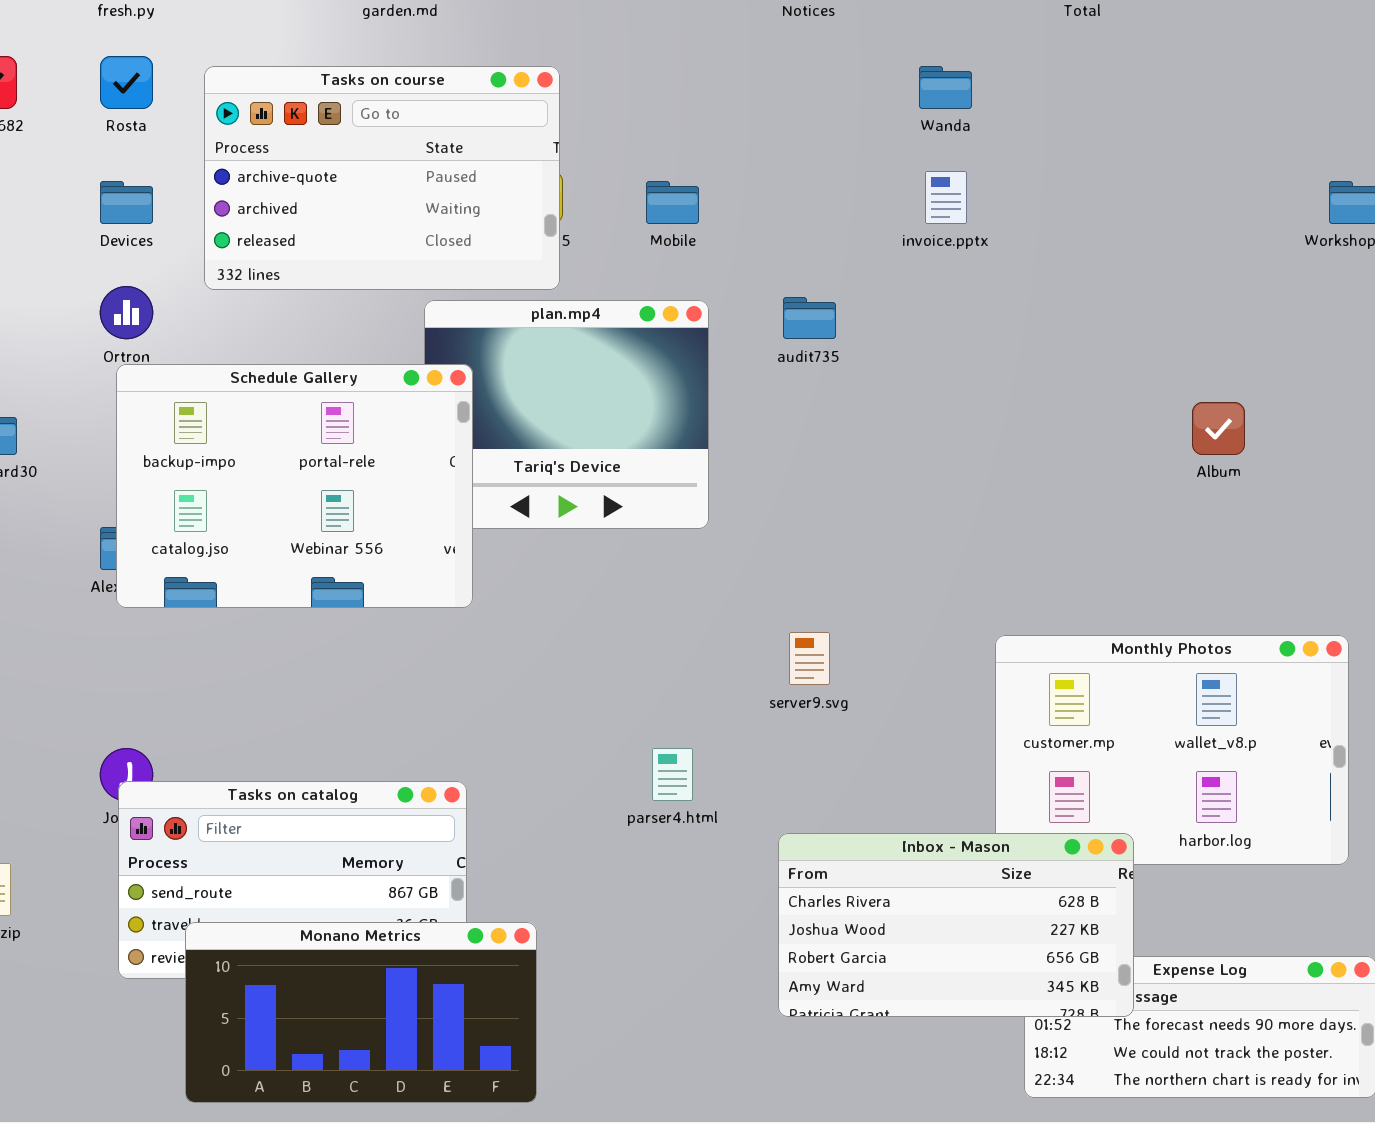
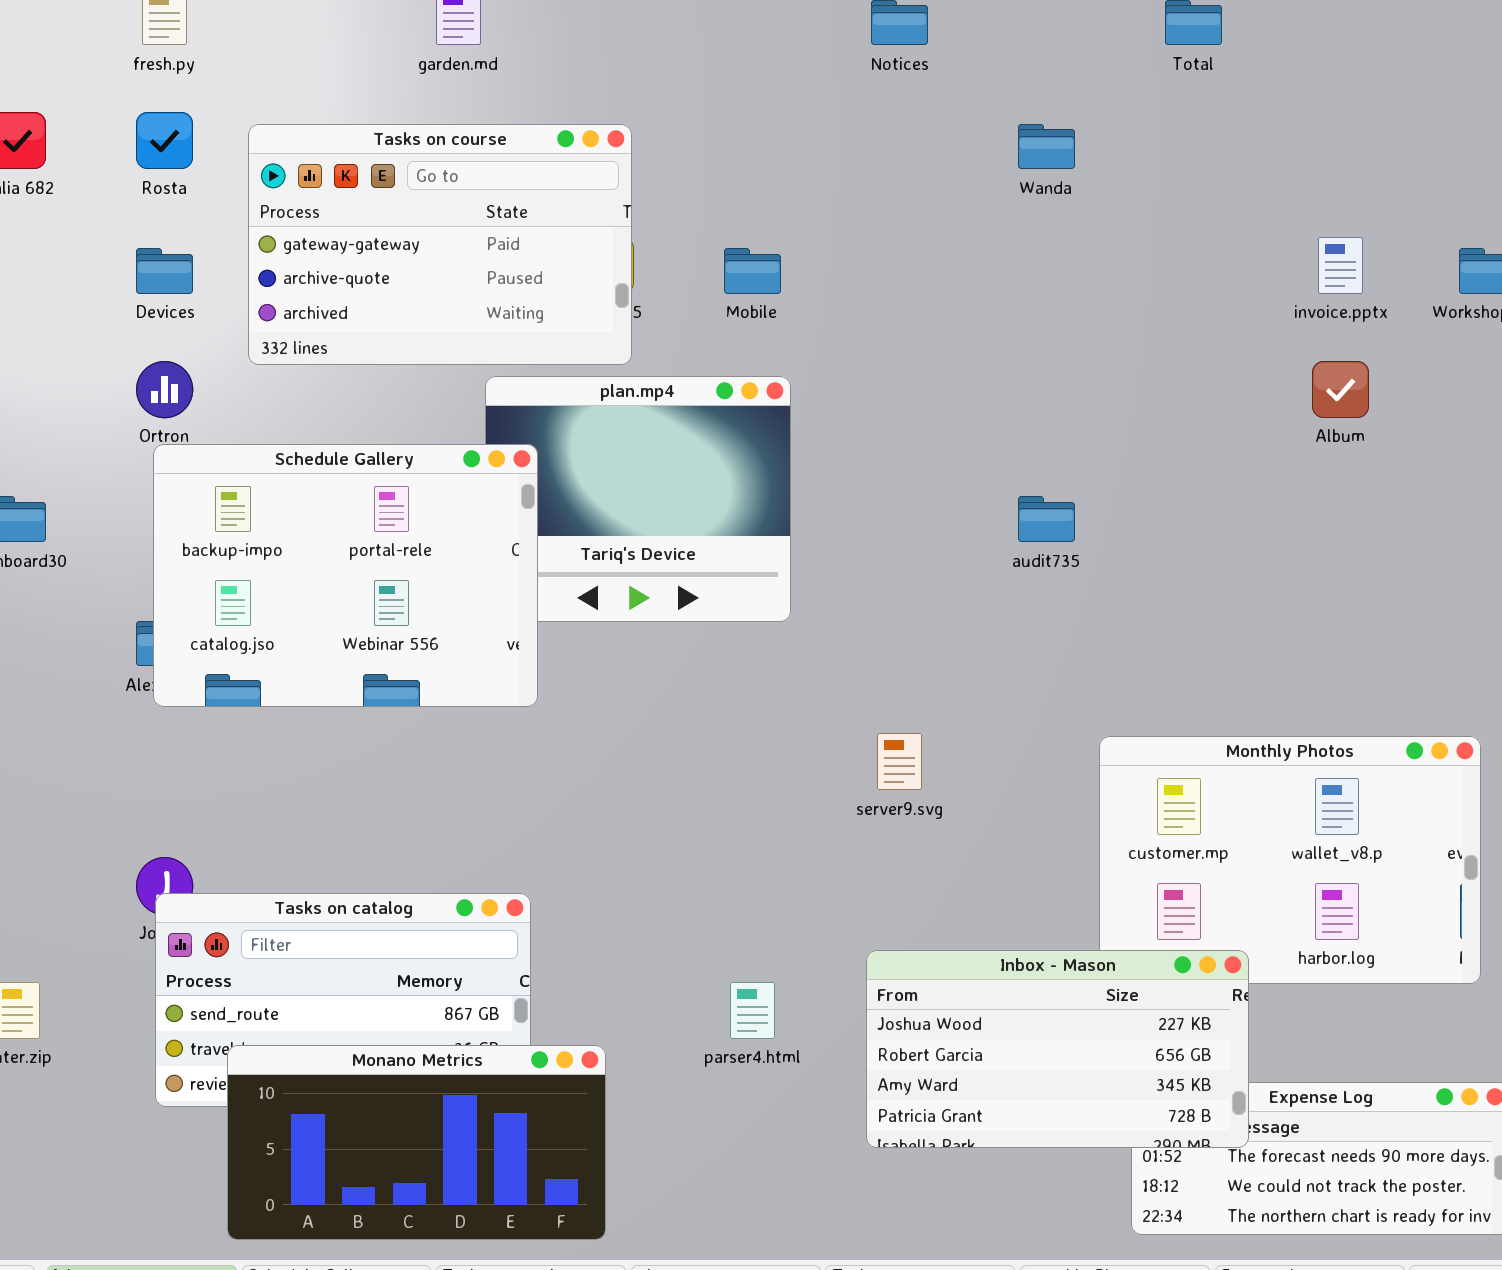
Tasks on course: [204,66,560,290] -> [248,124,632,365], scrolled up 1 row
invoice.pptx: [925,171,967,224] -> [1318,237,1363,294], moved
audit735: [783,297,836,339] -> [1018,496,1075,542], moved
Album: [1192,402,1245,455] -> [1312,361,1369,418], moved
parser4.html: [652,748,693,801] -> [730,982,775,1039], moved
Inbox - Mason: [778,833,1134,1017] -> [866,950,1249,1148], scrolled down 1 row

